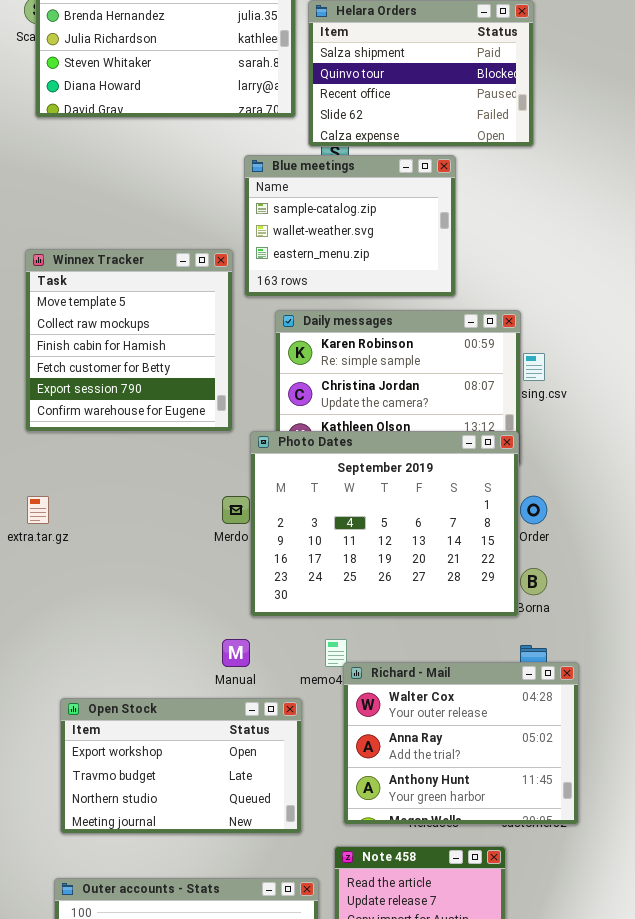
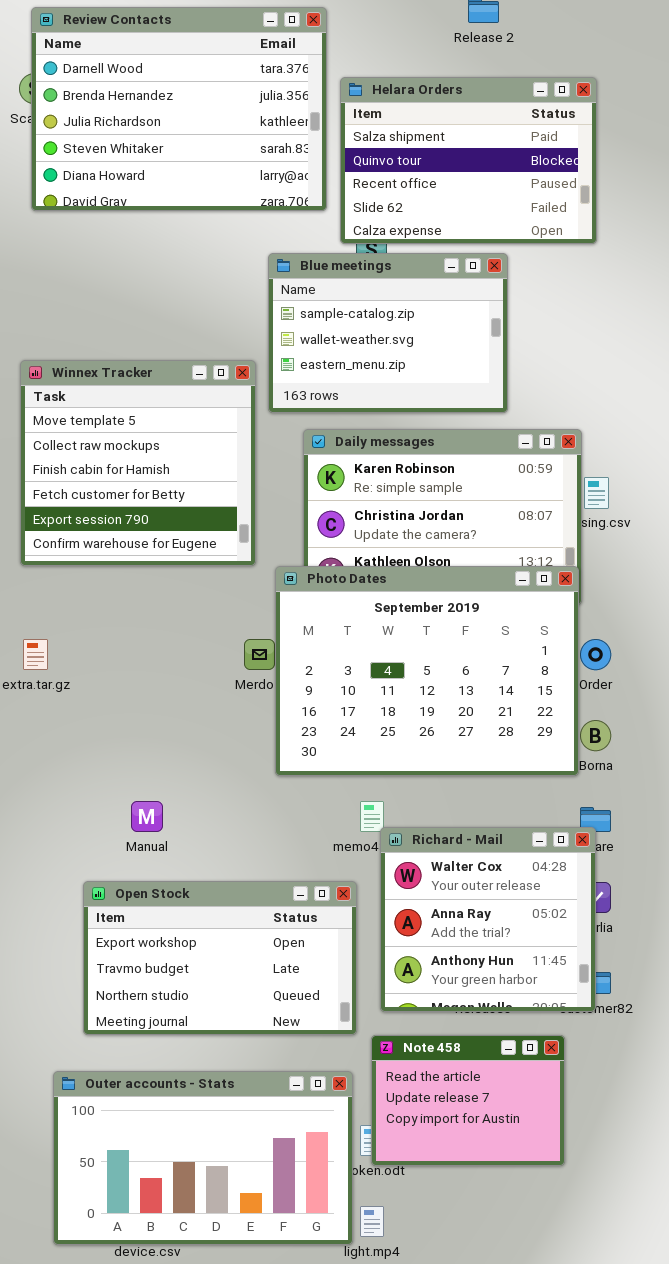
Manual: [222,639,250,667] -> [131,801,163,832], moved
Richard - Mail: [343,662,579,825] -> [380,827,596,1012], resized
Open Stock: [60,698,302,834] -> [83,881,357,1035], moved

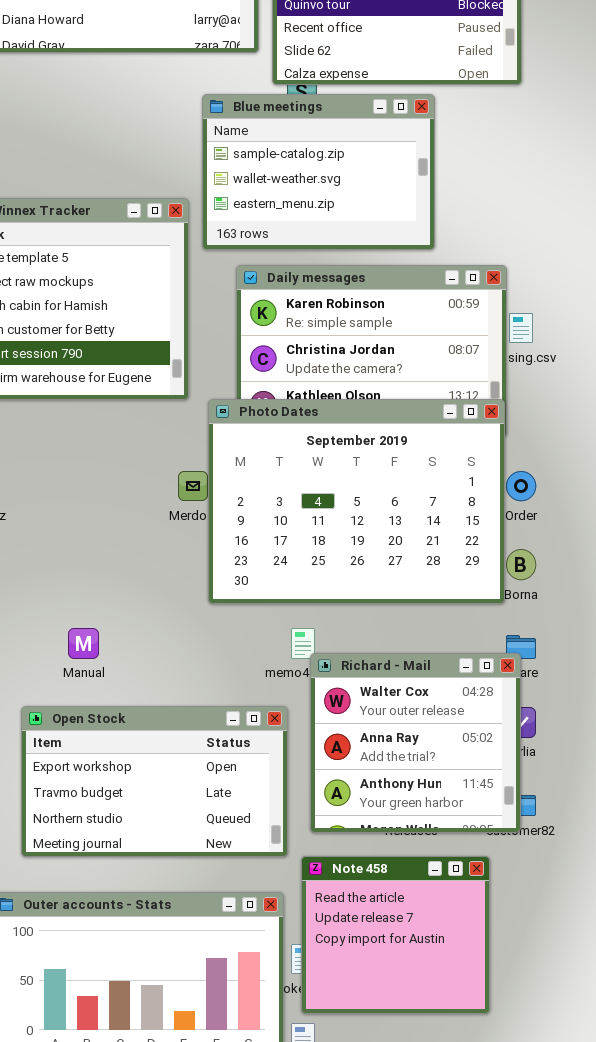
Note 458: [371,1035,565,1166] -> [301,856,490,1014], resized

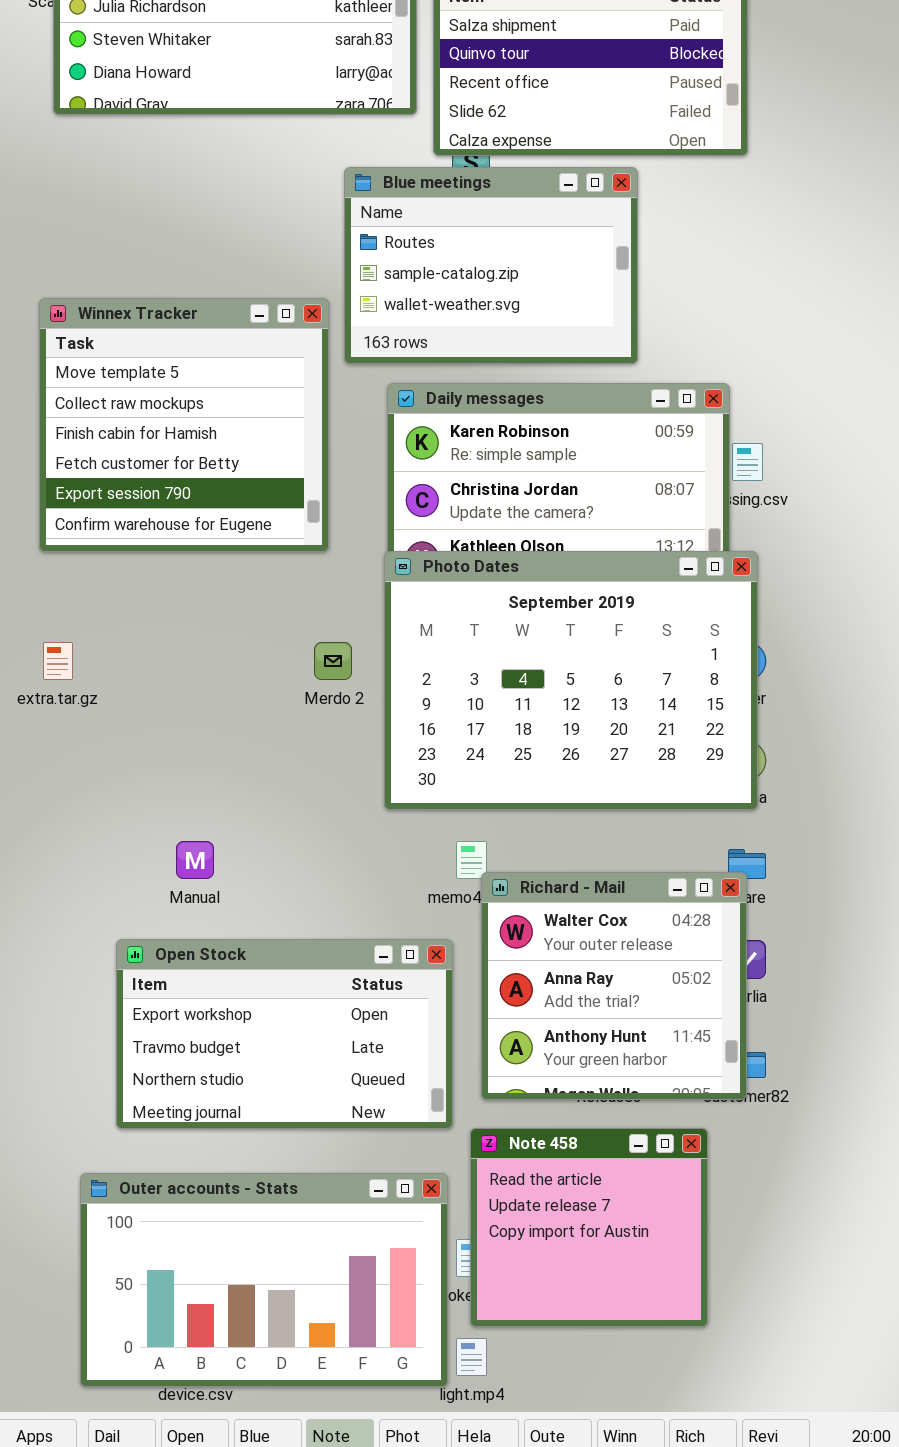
Blue meetings: [202,94,435,250] -> [344,167,638,364], scrolled up 1 row
Photo Dates: [208,399,505,604] -> [384,551,758,810], moved

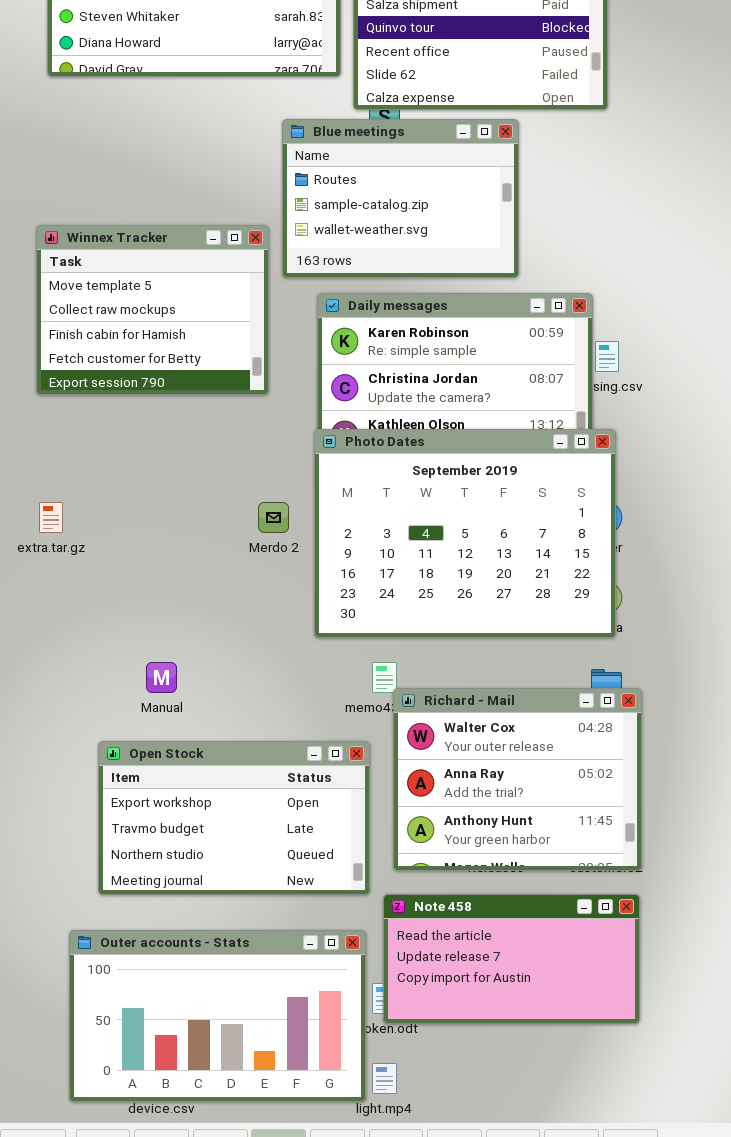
Winnex Tracker: [39,298,329,552] -> [36,225,269,395], resized
Richard - Mail: [481,872,747,1100] -> [393,688,642,871], resized
Note 458: [470,1128,708,1327] -> [383,894,640,1024], resized

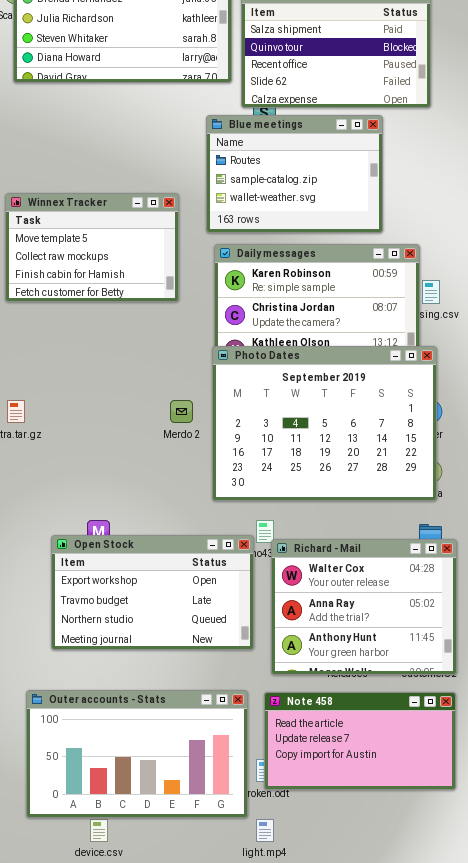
Blue meetings: [282,119,519,278] -> [206,115,383,233], moved
Winnex Tracker: [36,225,269,395] -> [5,193,179,302], resized
Open Stock: [98,741,370,895] -> [51,535,254,650], moved
Outer accounts - Stats: [69,930,366,1102] -> [26,690,248,818], moved

